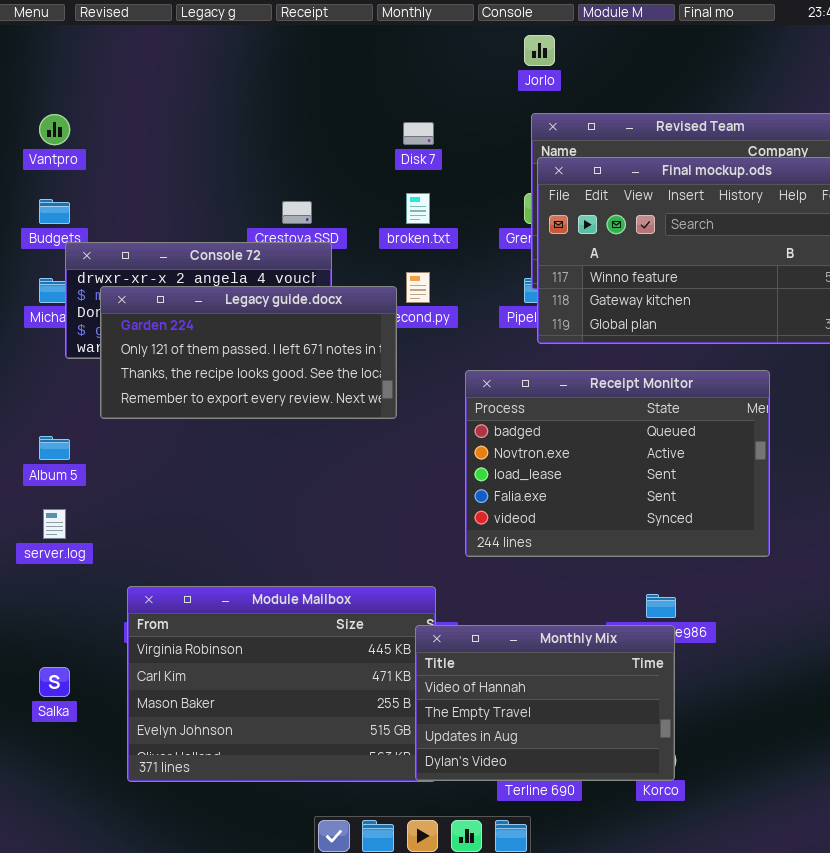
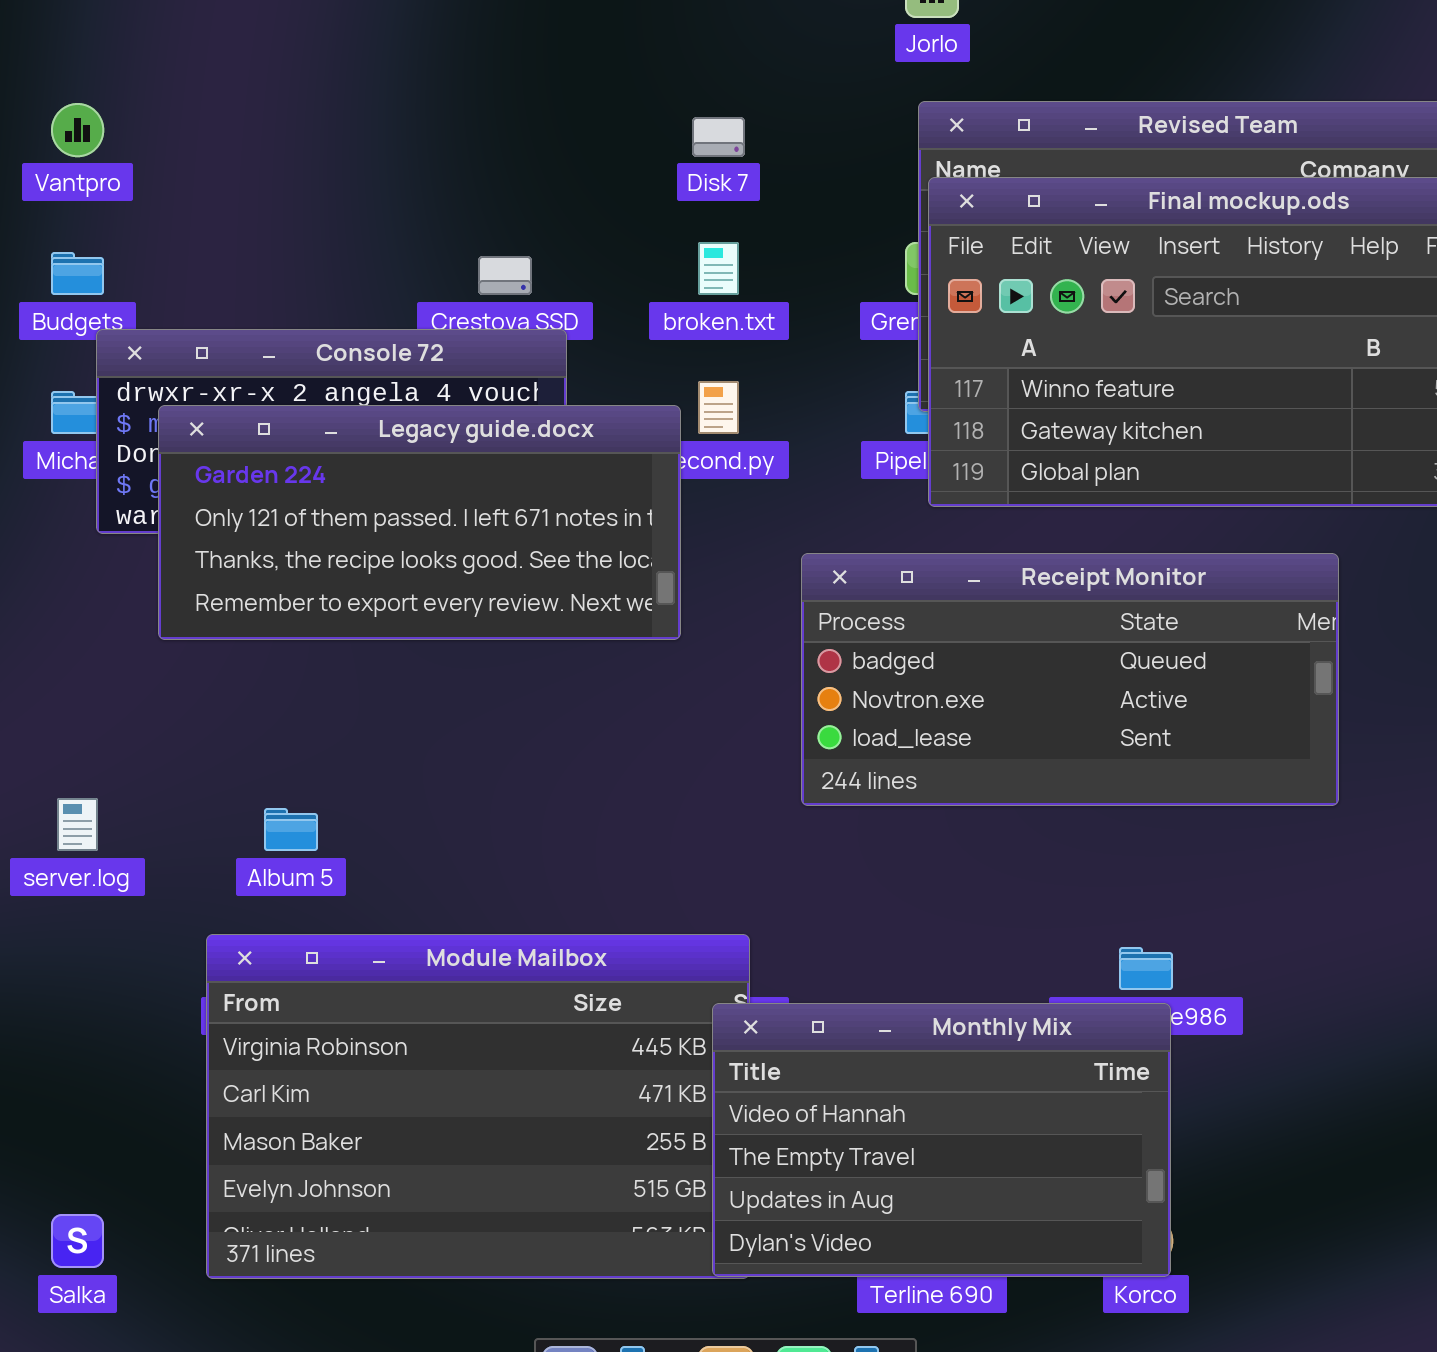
Receipt Monitor: [465,370,770,557] -> [801,553,1339,806], resized
Album 5: [39,436,70,460] -> [264,808,318,851], moved
Salka: [39,667,70,697] -> [51,1214,104,1268], moved

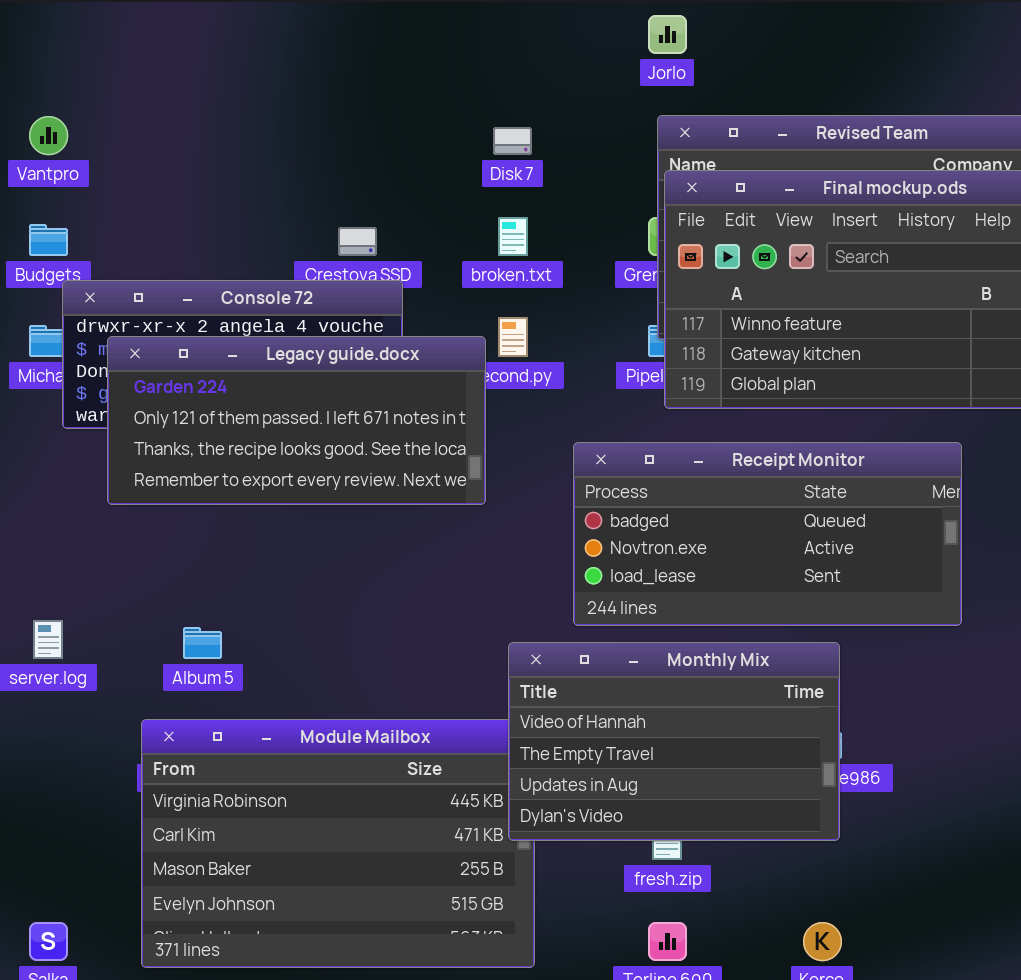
Monthly Mix: [712,1003,1171,1277] -> [508,642,840,841], moved

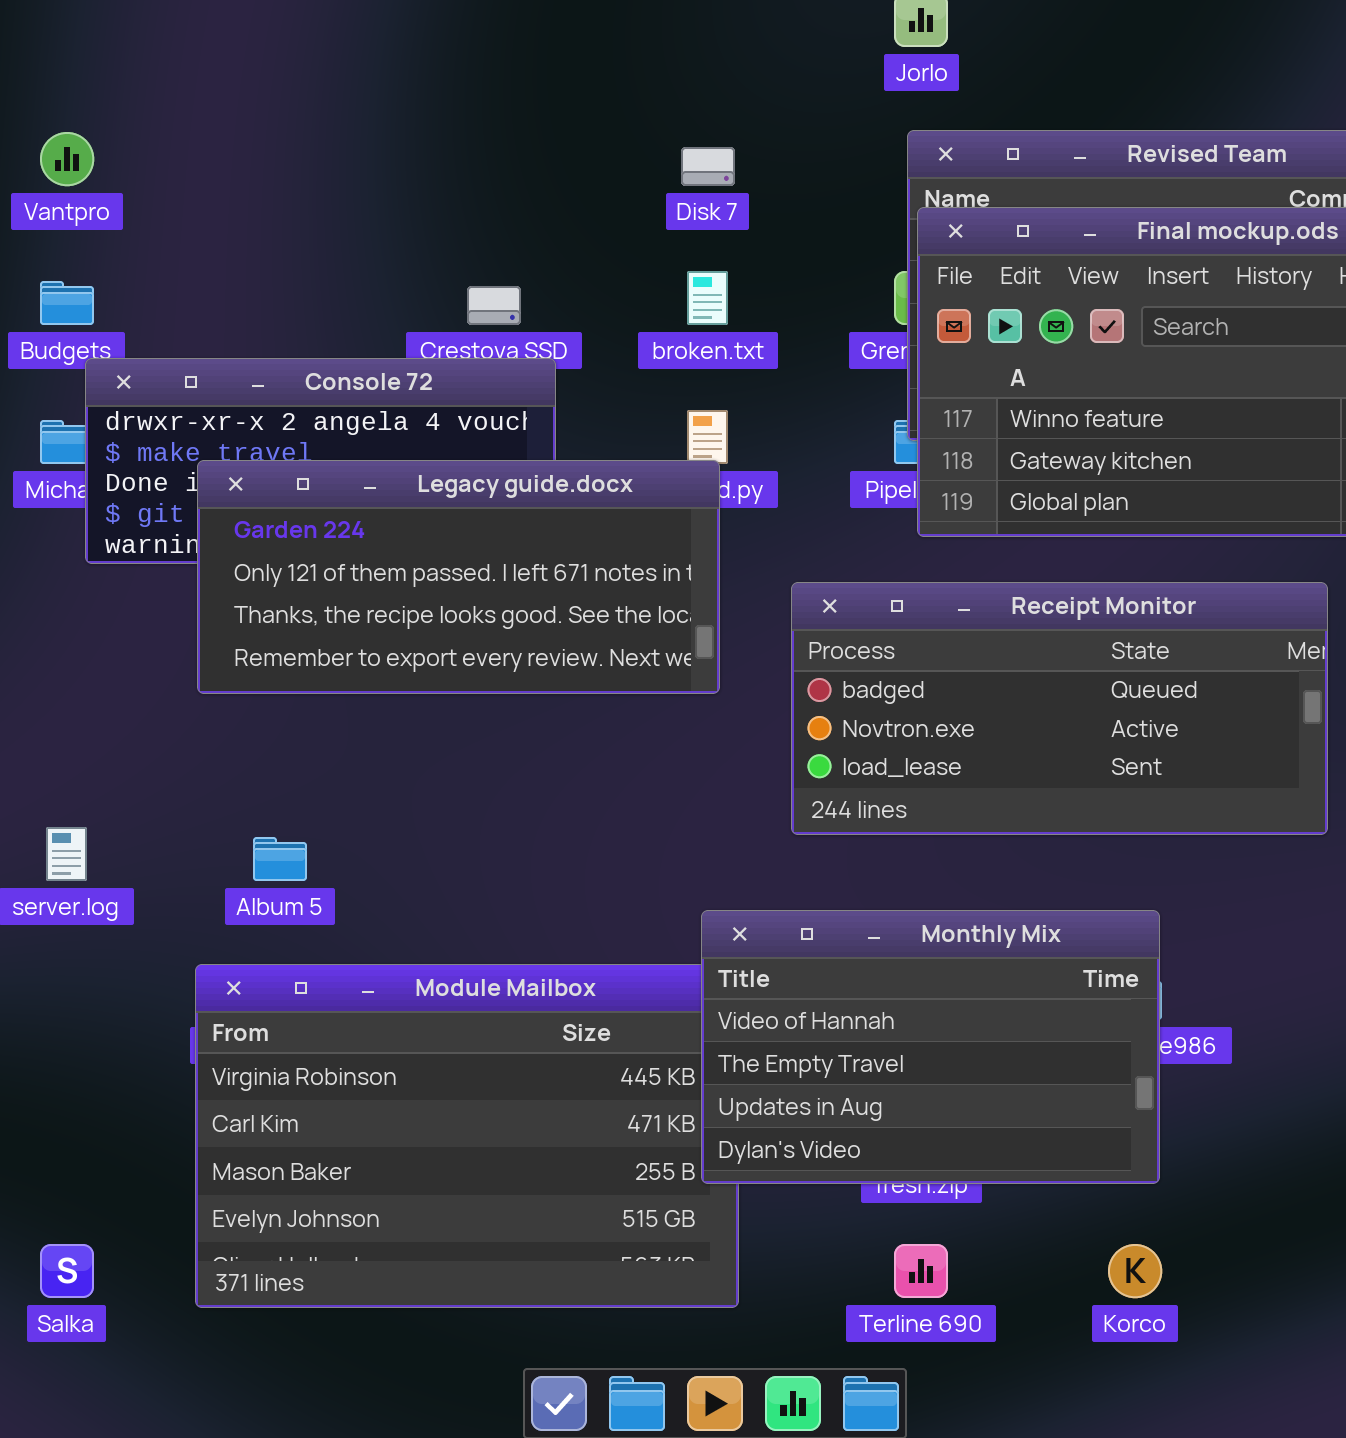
Legacy guide.docx: [107,336,486,505] -> [197,460,720,694], moved
Monthly Mix: [508,642,840,841] -> [701,910,1160,1184], moved

